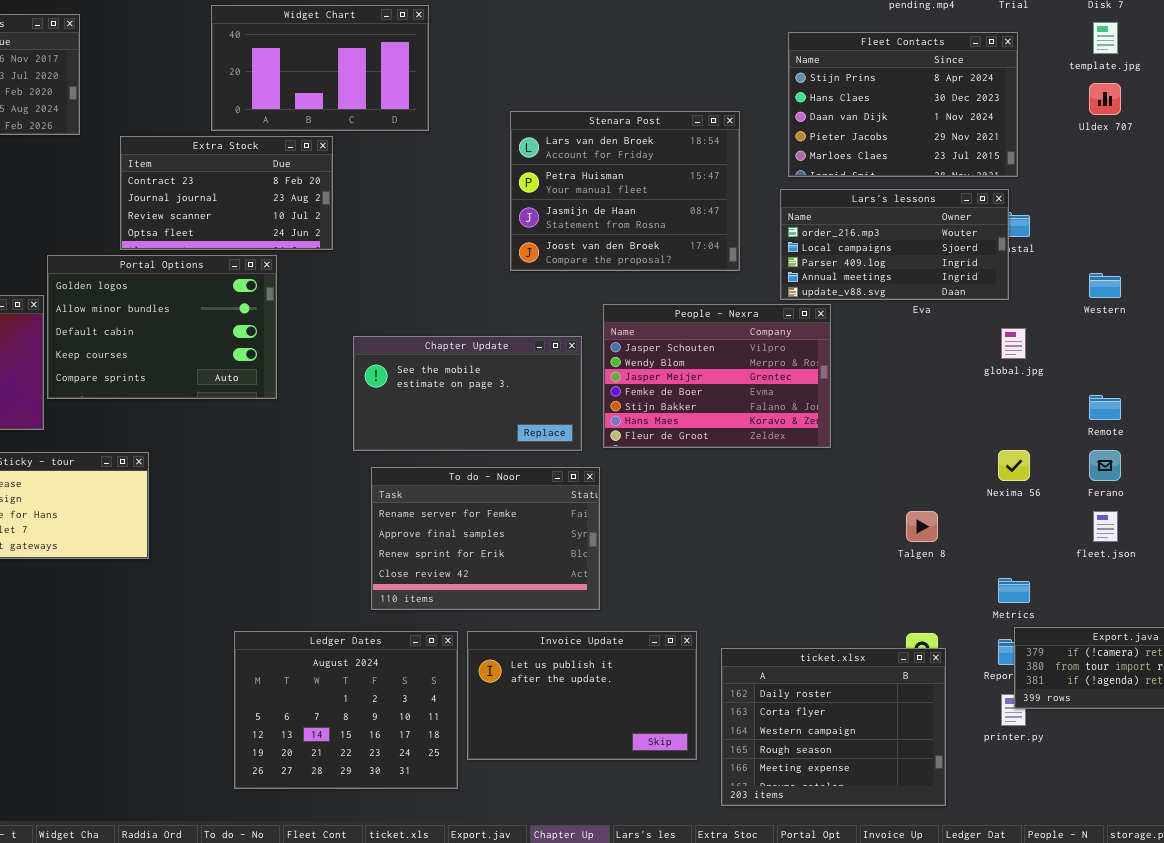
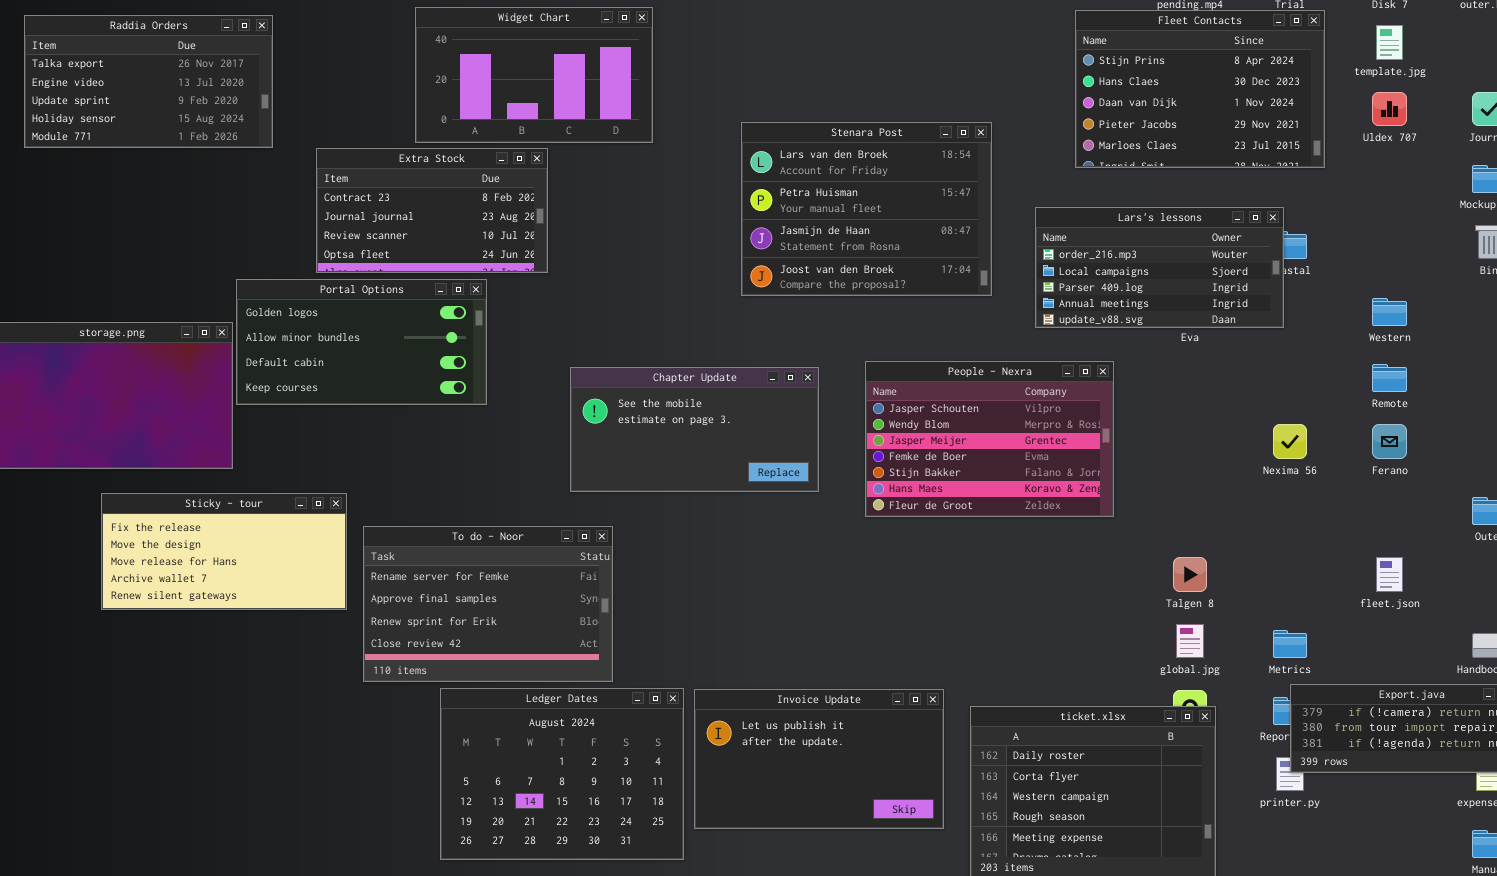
Fleet Contacts: [788,32,1018,177] -> [1075,10,1325,168], moved
Portal Options: [47,255,277,399] -> [236,279,487,405], resized
People - Nexra: [603,304,831,448] -> [865,361,1114,517], moved
global.jpg: [1001,328,1026,359] -> [1176,624,1204,658], moved
Remote: [1089,395,1121,420] -> [1372,364,1407,392], moved
Nexima 56: [998,450,1030,481] -> [1273,424,1307,459], moved
Ferano: [1089,450,1121,481] -> [1372,424,1407,459], moved
To do - Noor: [371,467,600,610] -> [363,526,613,682], moved

